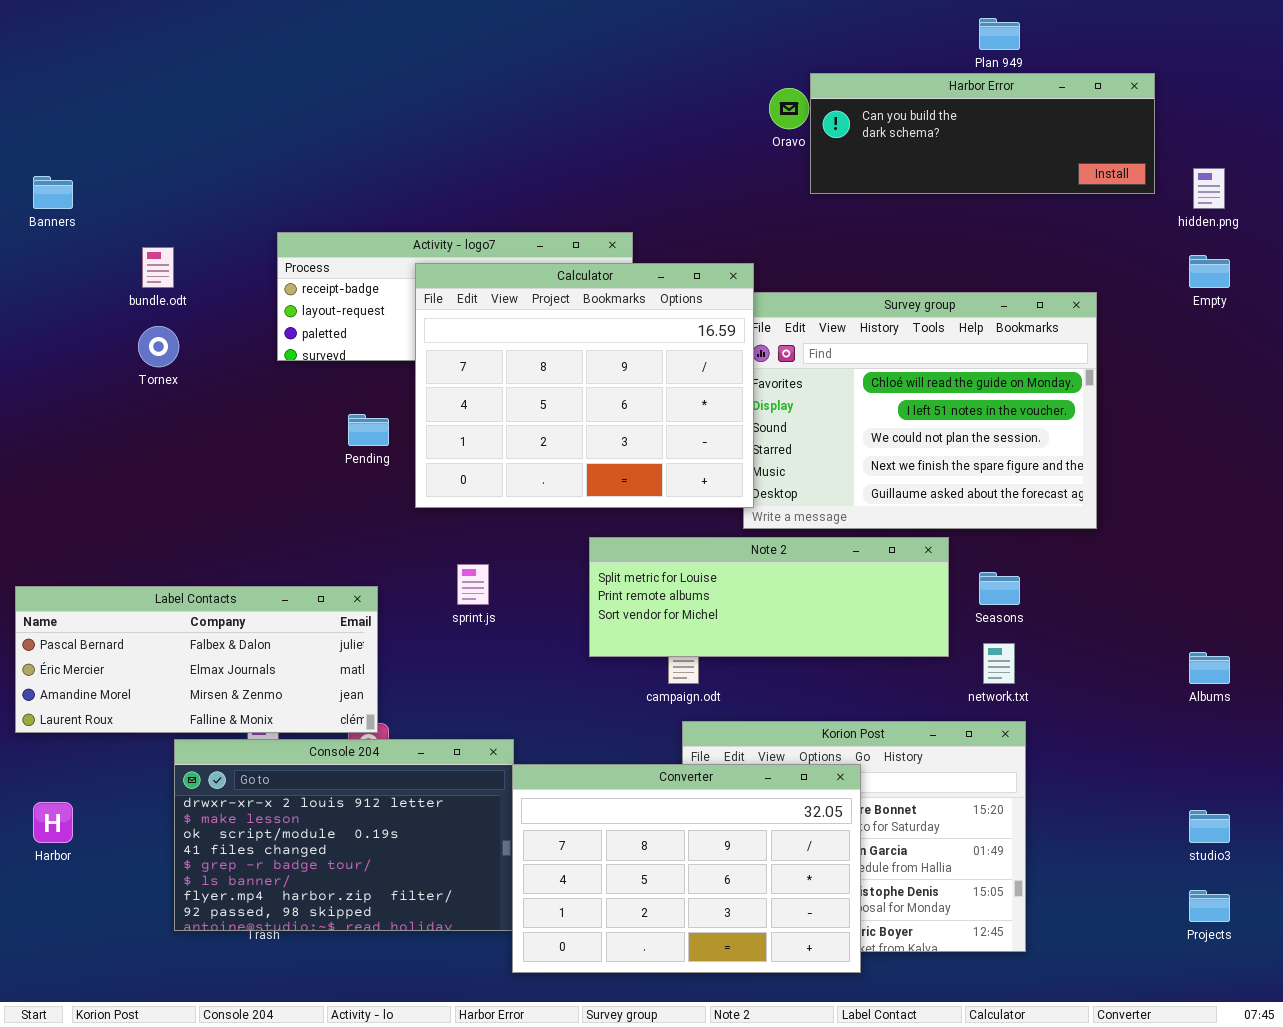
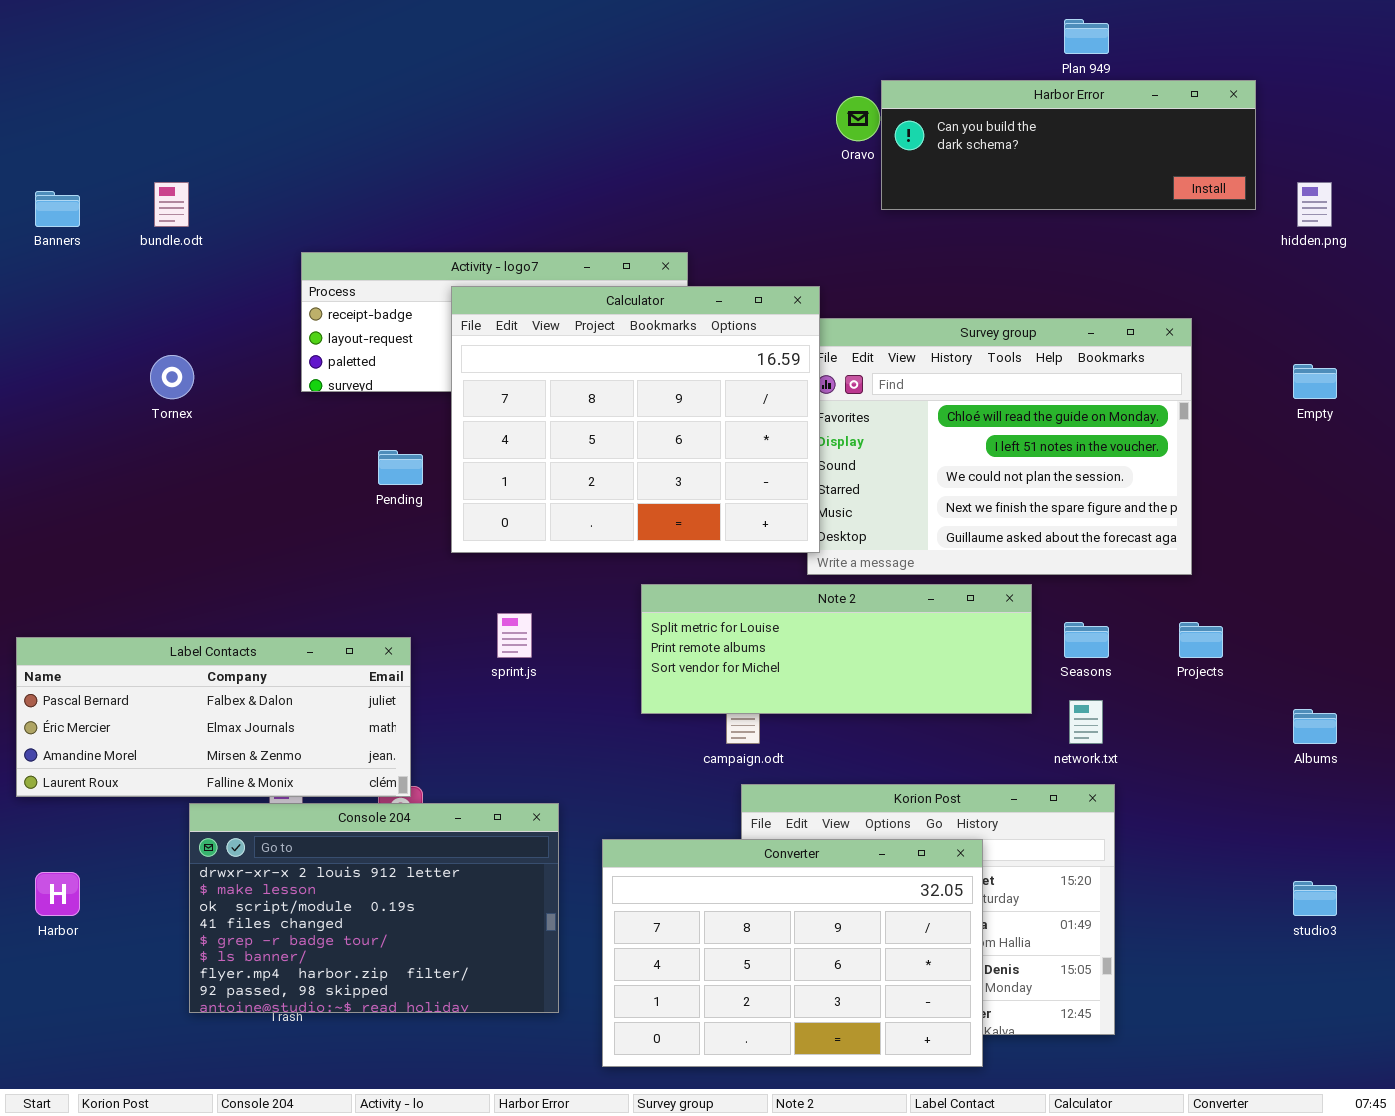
bundle.odt: [142,247,174,288] -> [154,182,189,227], moved
Empty: [1189,255,1230,288] -> [1293,364,1337,399], moved
Converter: [512,764,861,973] -> [602,839,983,1067], moved
Projects: [1189,890,1230,922] -> [1179,622,1223,658], moved

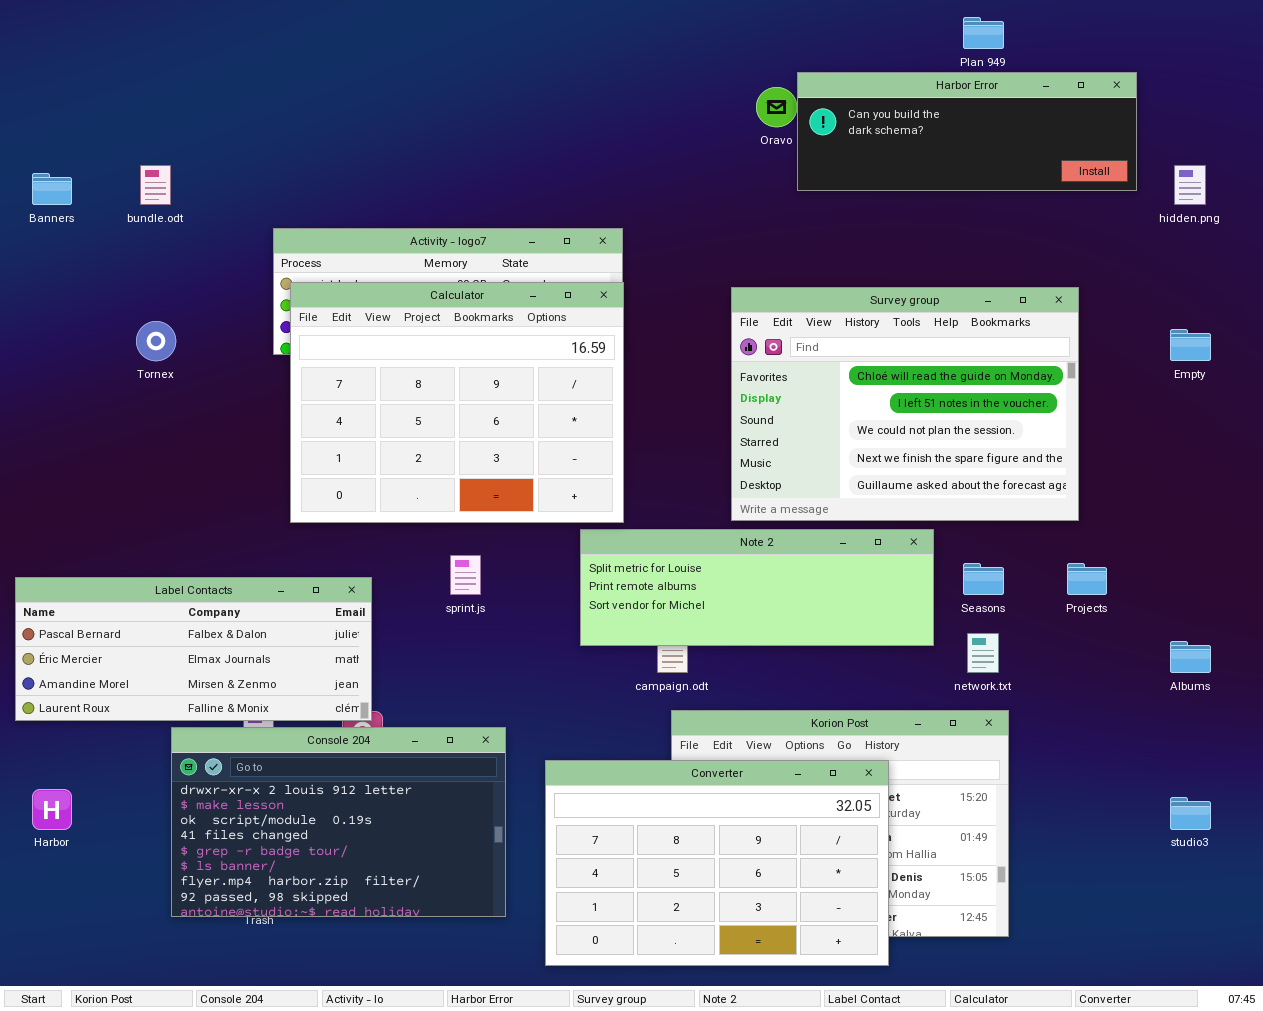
Calculator: [451,286,820,553] -> [290,282,624,523], moved

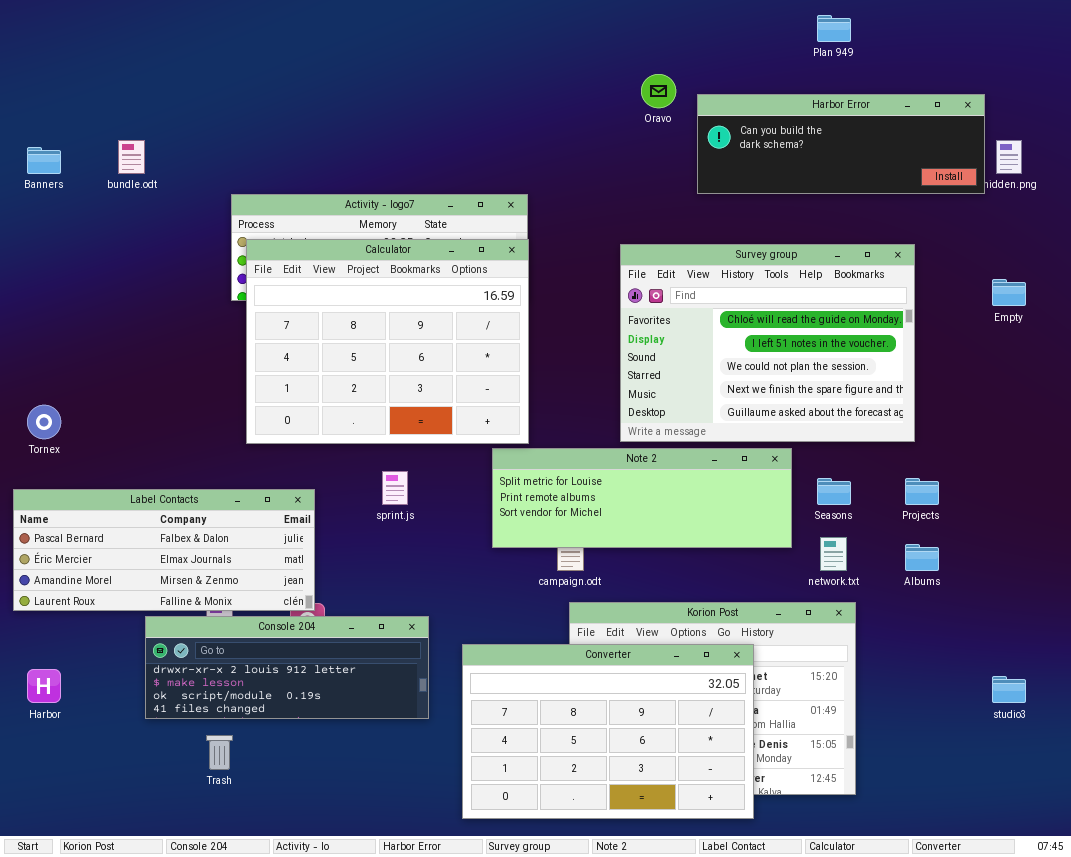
Harbor Error: [797,72,1137,191] -> [697,94,985,194], moved
Tornex: [136,321,176,361] -> [27,405,61,439], moved
Albums: [1170,641,1211,673] -> [905,544,939,571], moved
Console 204: [171,727,506,917] -> [145,616,429,719], resized

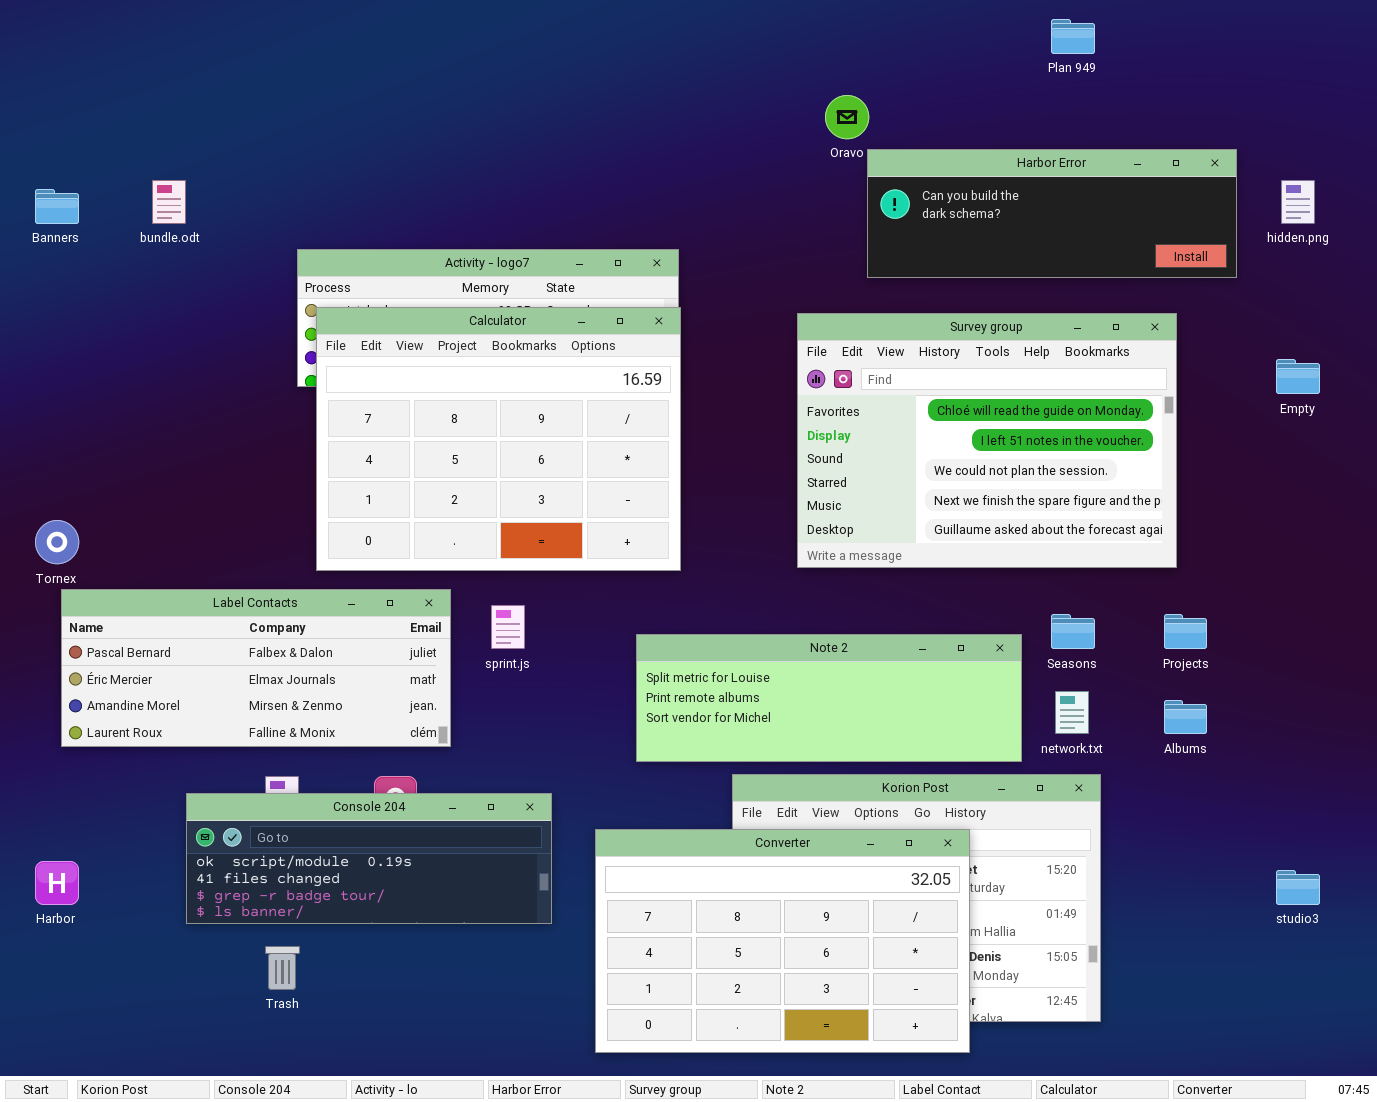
Harbor Error: [697,94,985,194] -> [867,149,1237,278], moved
Note 2: [492,448,792,548] -> [636,634,1022,762], moved
Label Contacts: [13,489,315,611] -> [61,589,451,747], moved
Console 204: [145,616,429,719] -> [186,793,552,924], scrolled down 2 rows

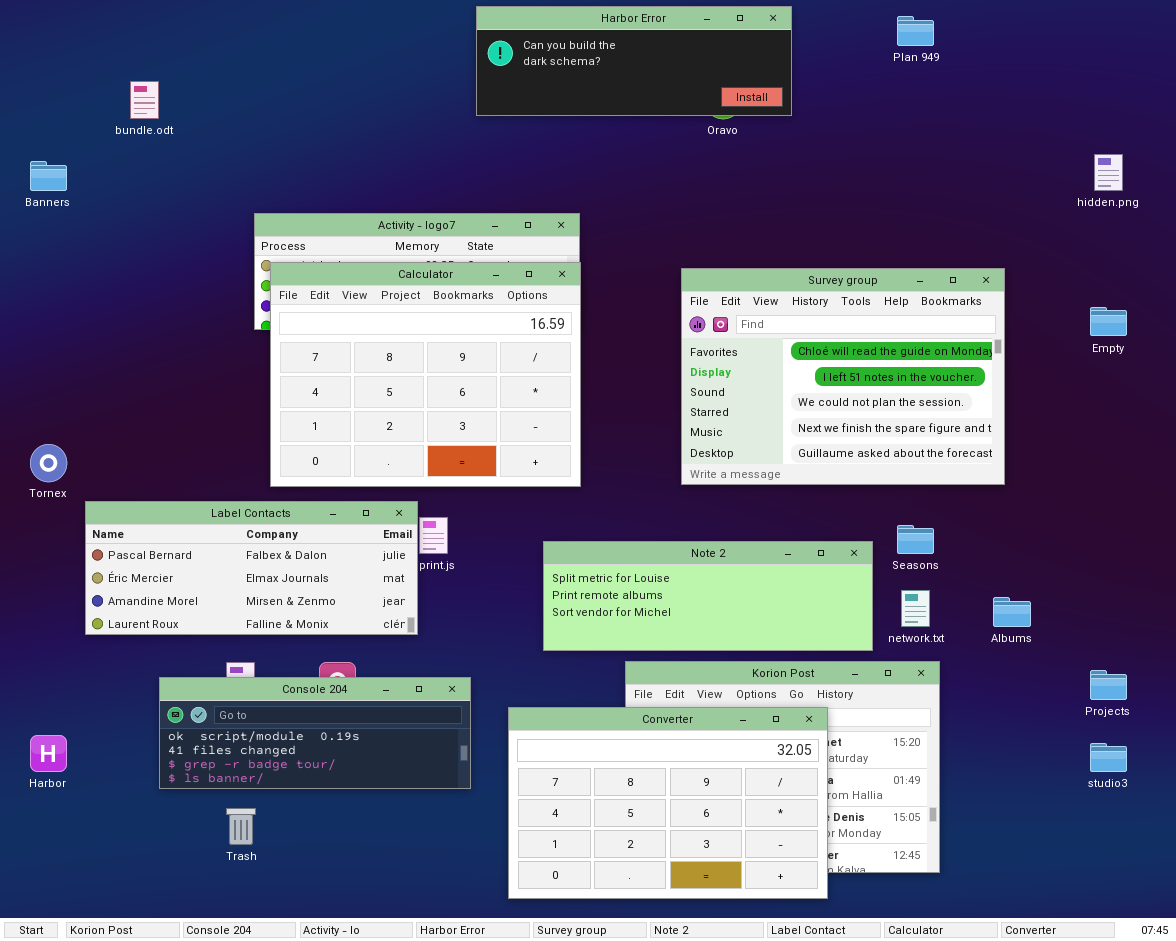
Harbor Error: [867,149,1237,278] -> [476,6,792,116], moved
bundle.odt: [152,180,186,224] -> [130,81,159,119], moved
Label Contacts: [61,589,451,747] -> [85,501,418,635], moved
Projects: [1164,614,1207,649] -> [1090,670,1127,700], moved

